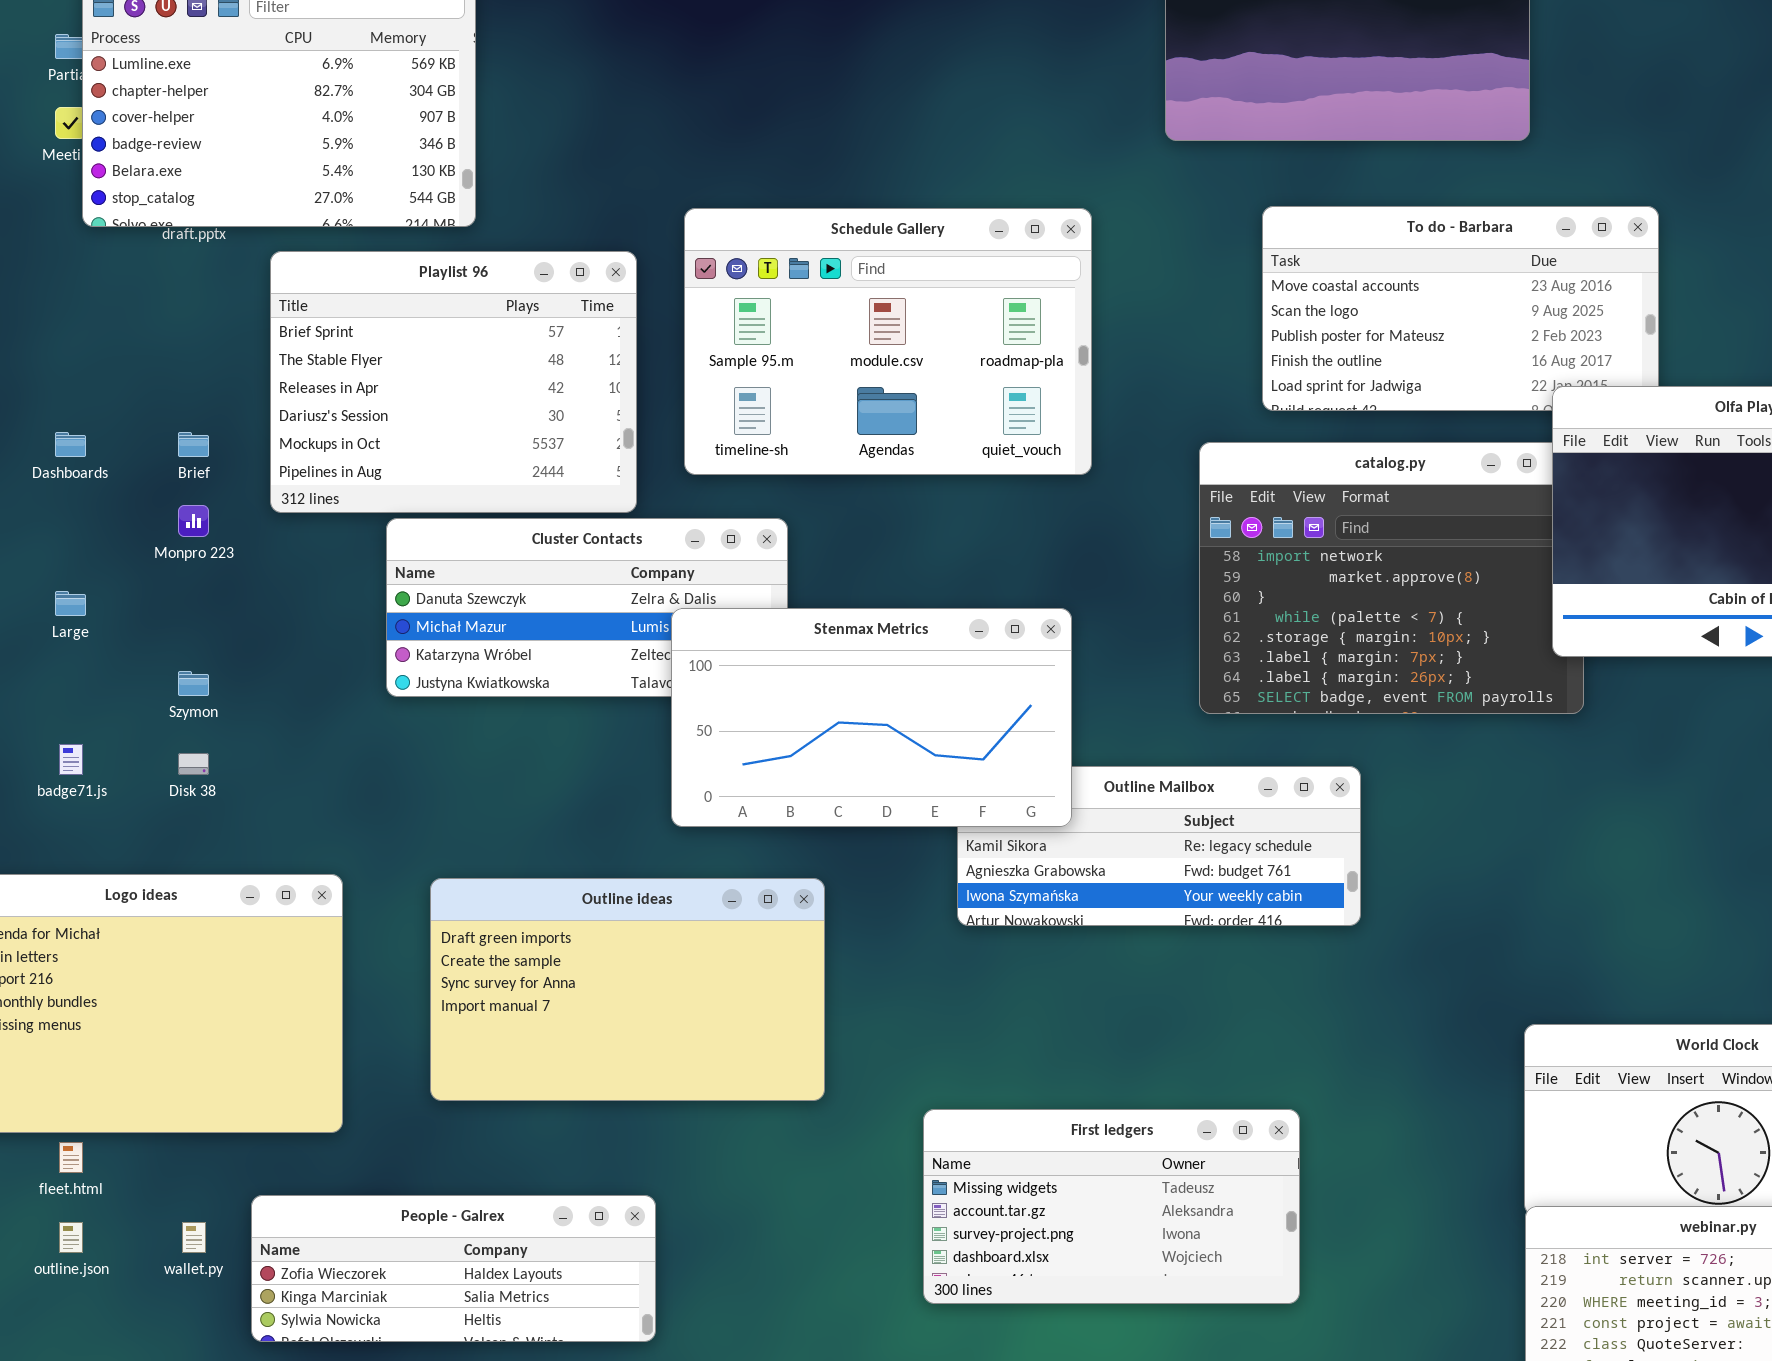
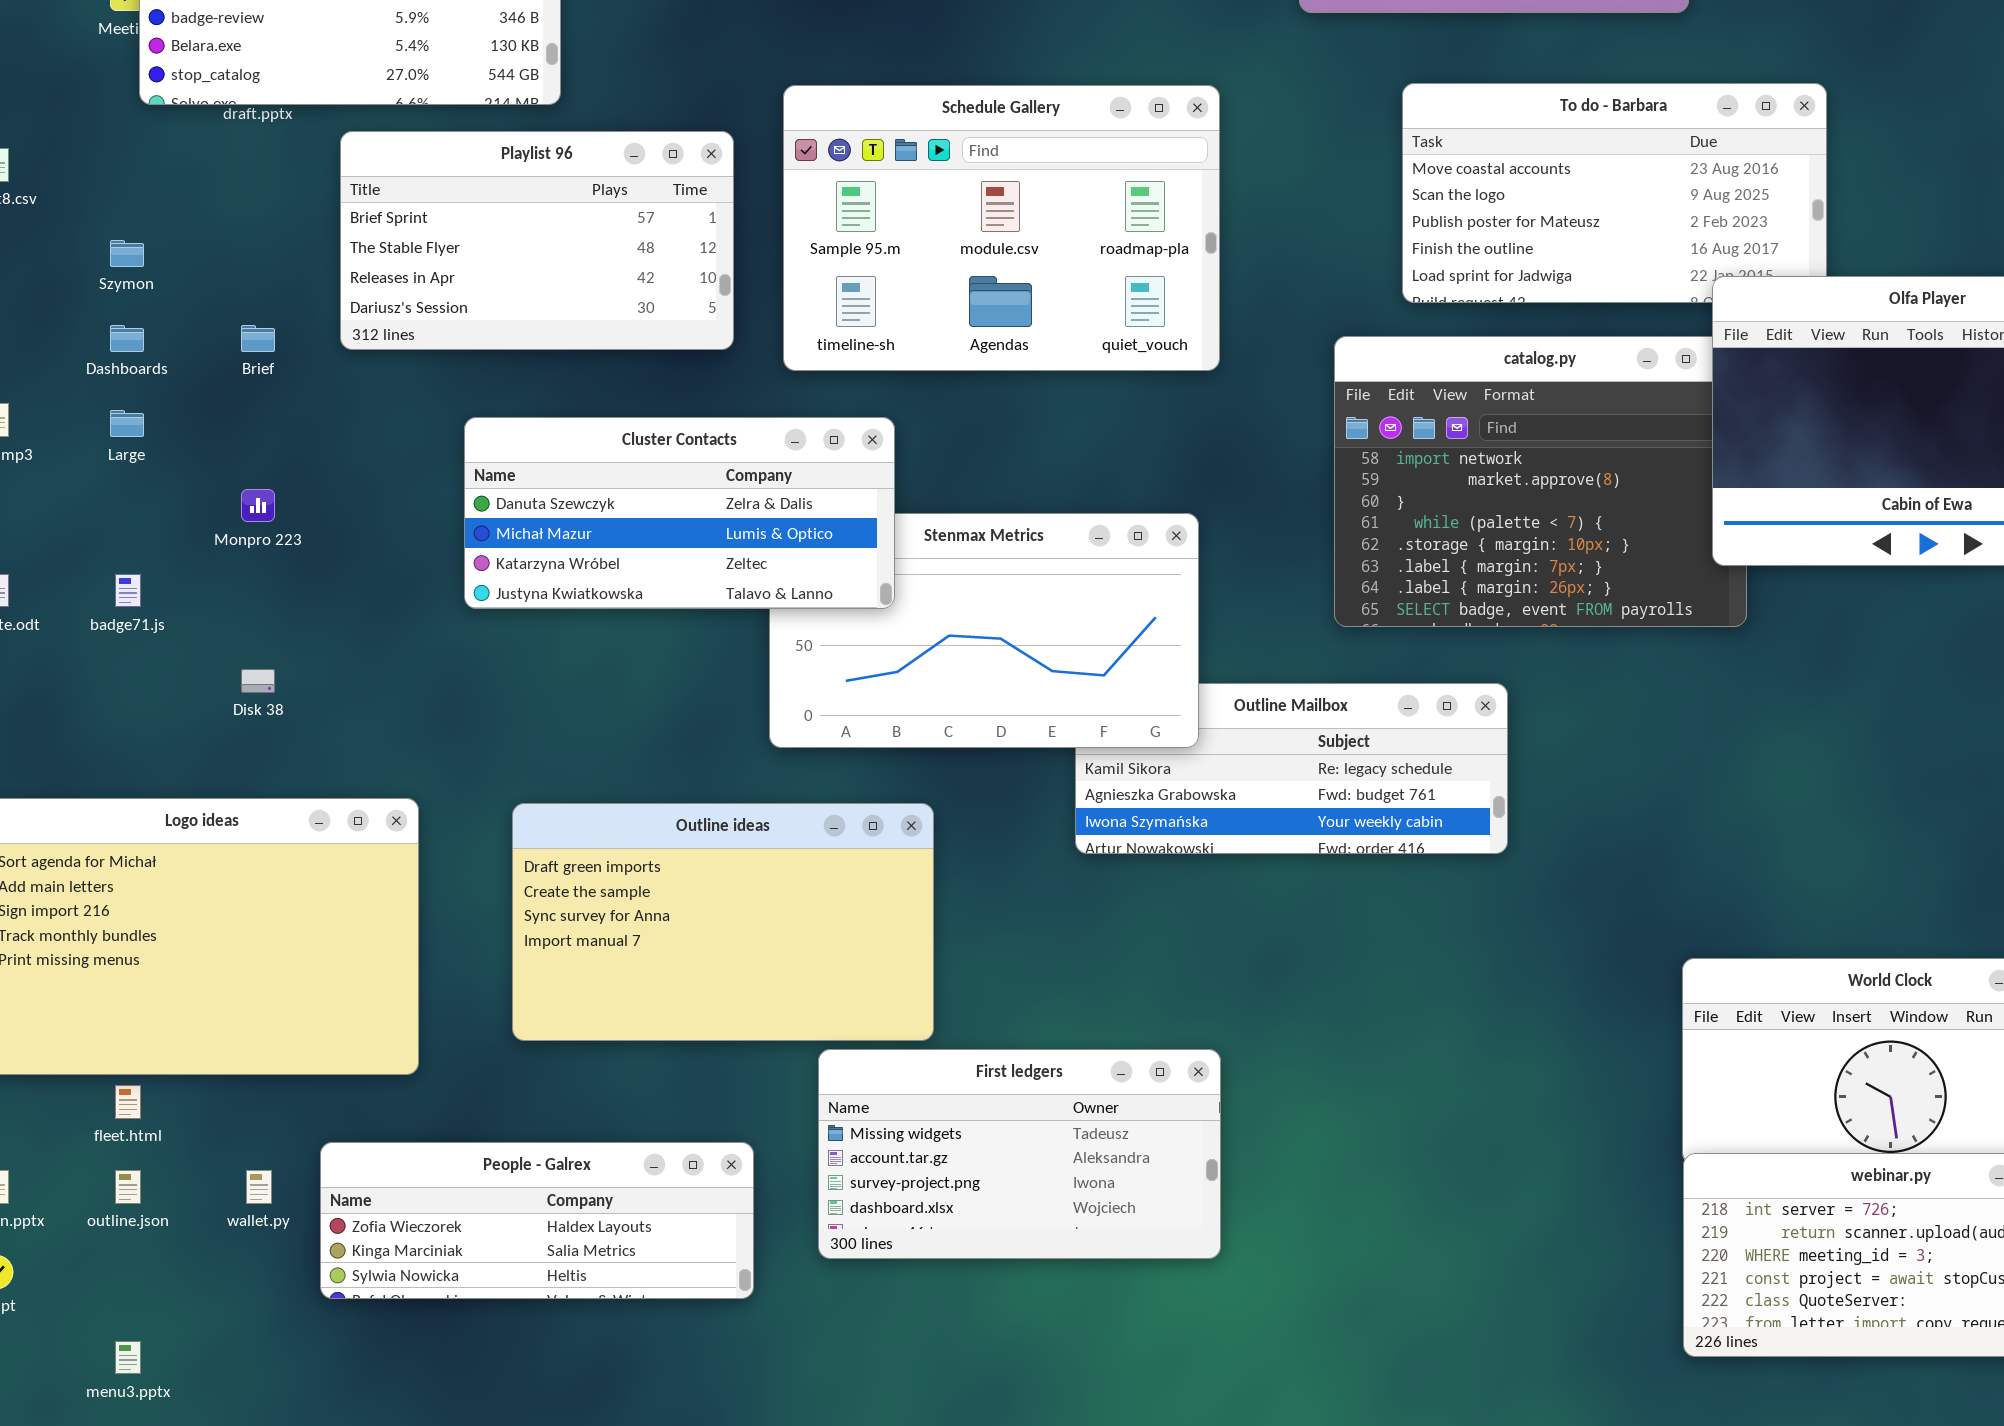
Playlist 96: [270,251,637,513] -> [340,131,734,350], resized
Monpro 223: [178,505,209,537] -> [241,489,275,522], moved
Cluster Contacts: [386,518,788,697] -> [464,417,895,609], raised
Large: [55,591,86,616] -> [110,410,144,437], moved
Szymon: [178,671,209,696] -> [110,240,144,267], moved
badge71.js: [59,744,83,775] -> [115,574,141,607], moved
First ledgers: [923,1109,1300,1304] -> [818,1049,1221,1259], moved

